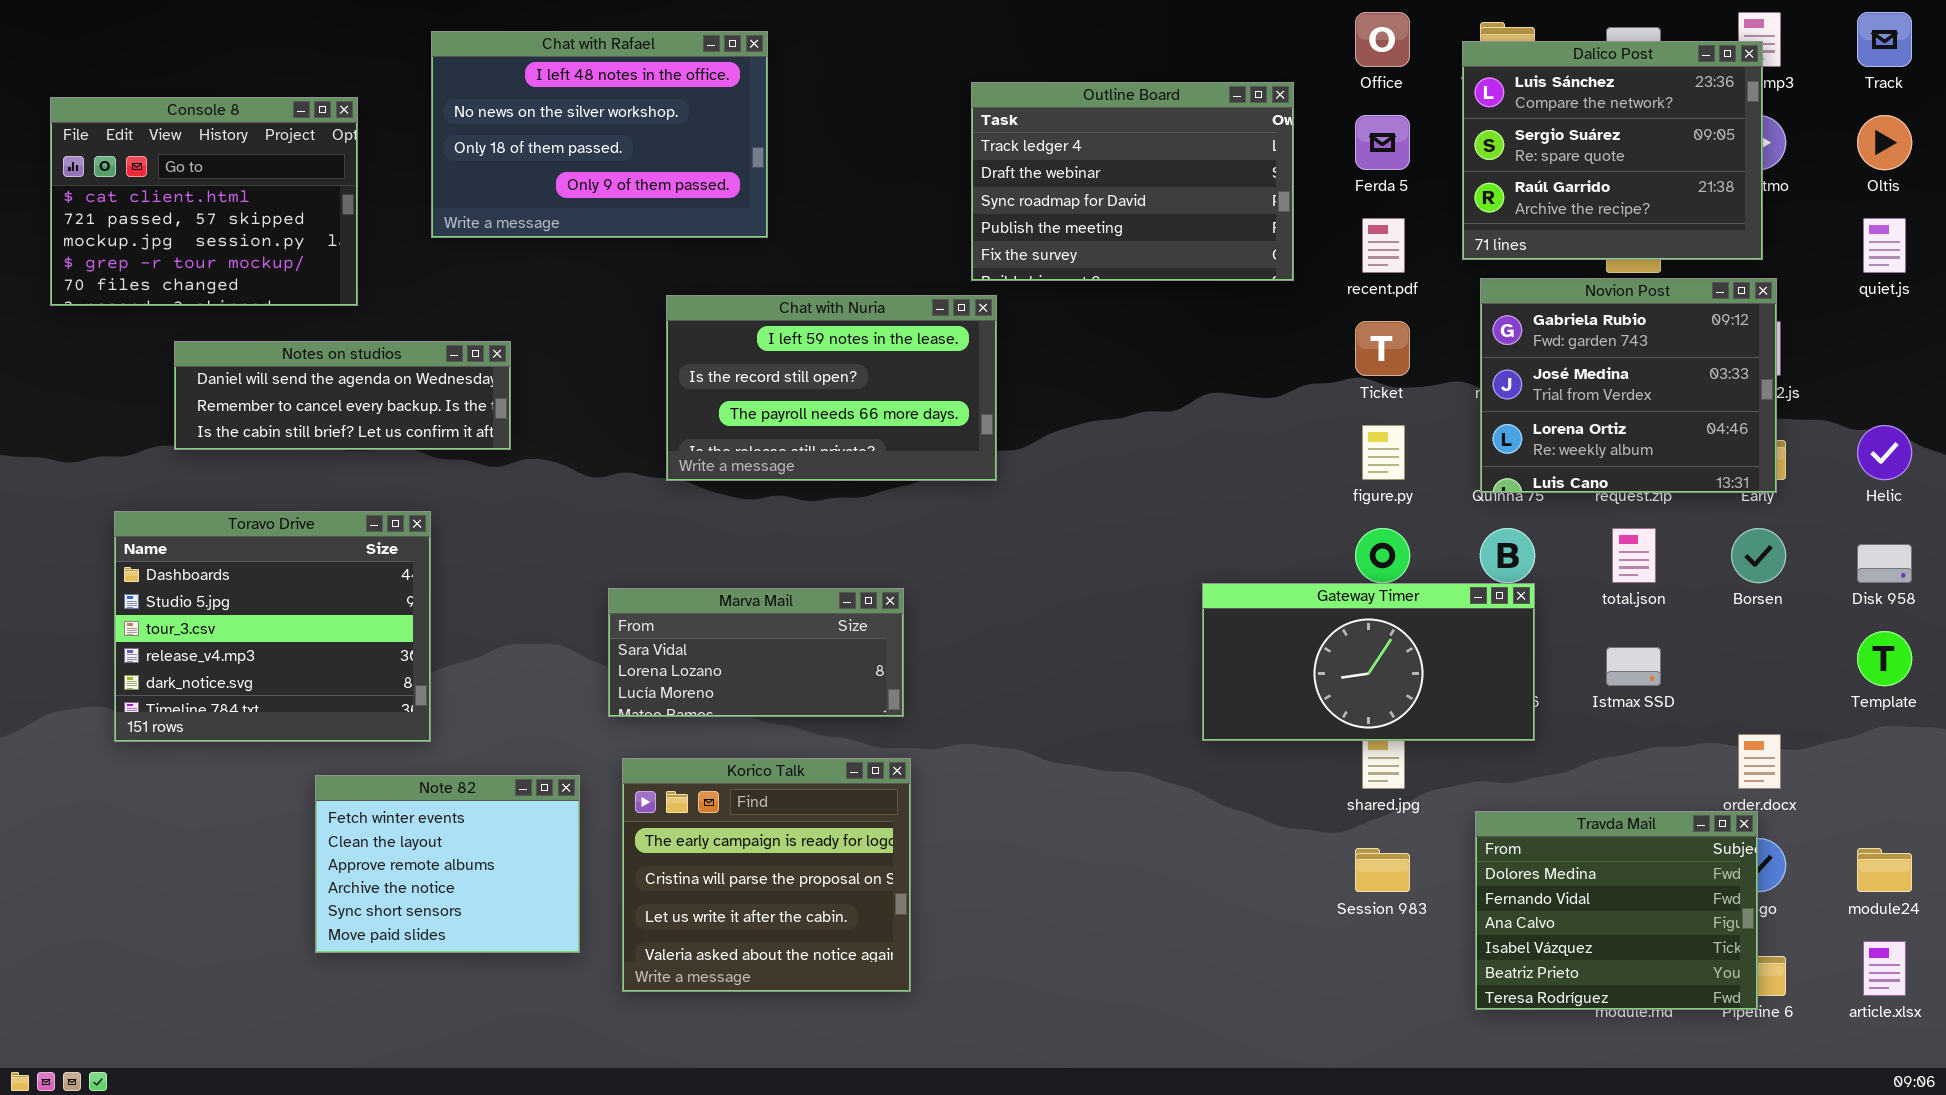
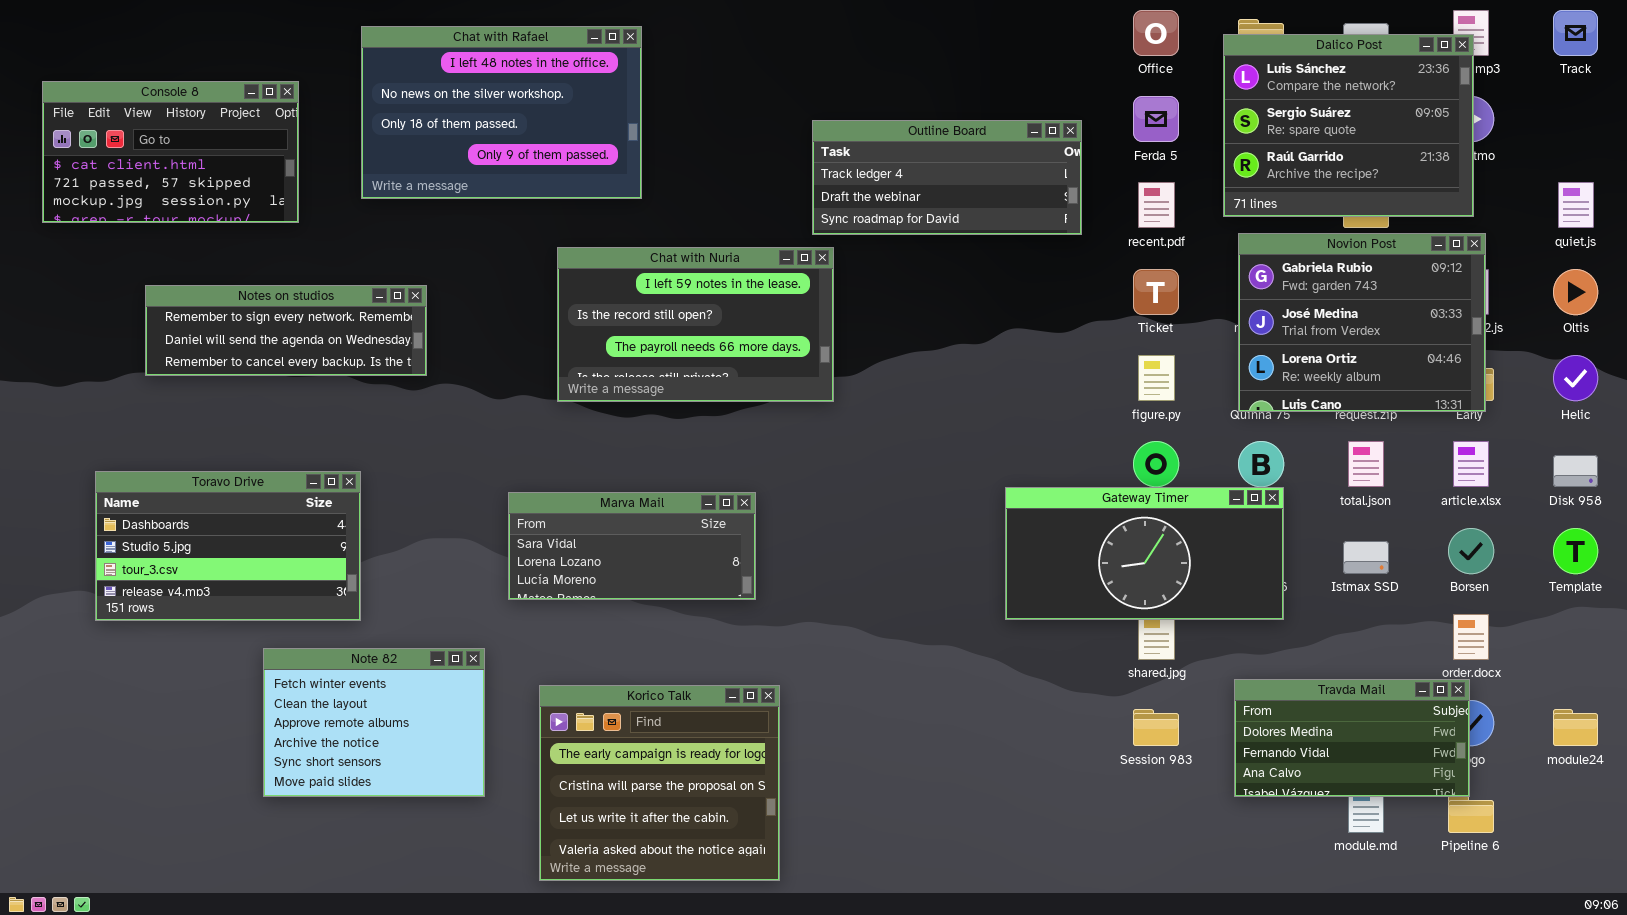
Outline Board: [971,82,1294,281] -> [812,120,1082,235], resized
Console 8: [50,97,358,306] -> [42,81,299,223], resized
Oltis: [1857,115,1912,170] -> [1553,269,1598,315], moved
Notes on studios: [174,341,511,450] -> [145,285,427,376], scrolled up 1 row
Toravo Drive: [114,511,431,742] -> [95,471,361,621], resized
Borsen: [1731,528,1786,583] -> [1448,528,1494,574], moved
Korico Talk: [622,758,911,992] -> [539,685,780,881], moved
Travda Mail: [1475,811,1758,1010] -> [1234,679,1470,797], resized
article.xlsx: [1863,941,1906,996] -> [1453,441,1489,487], moved

